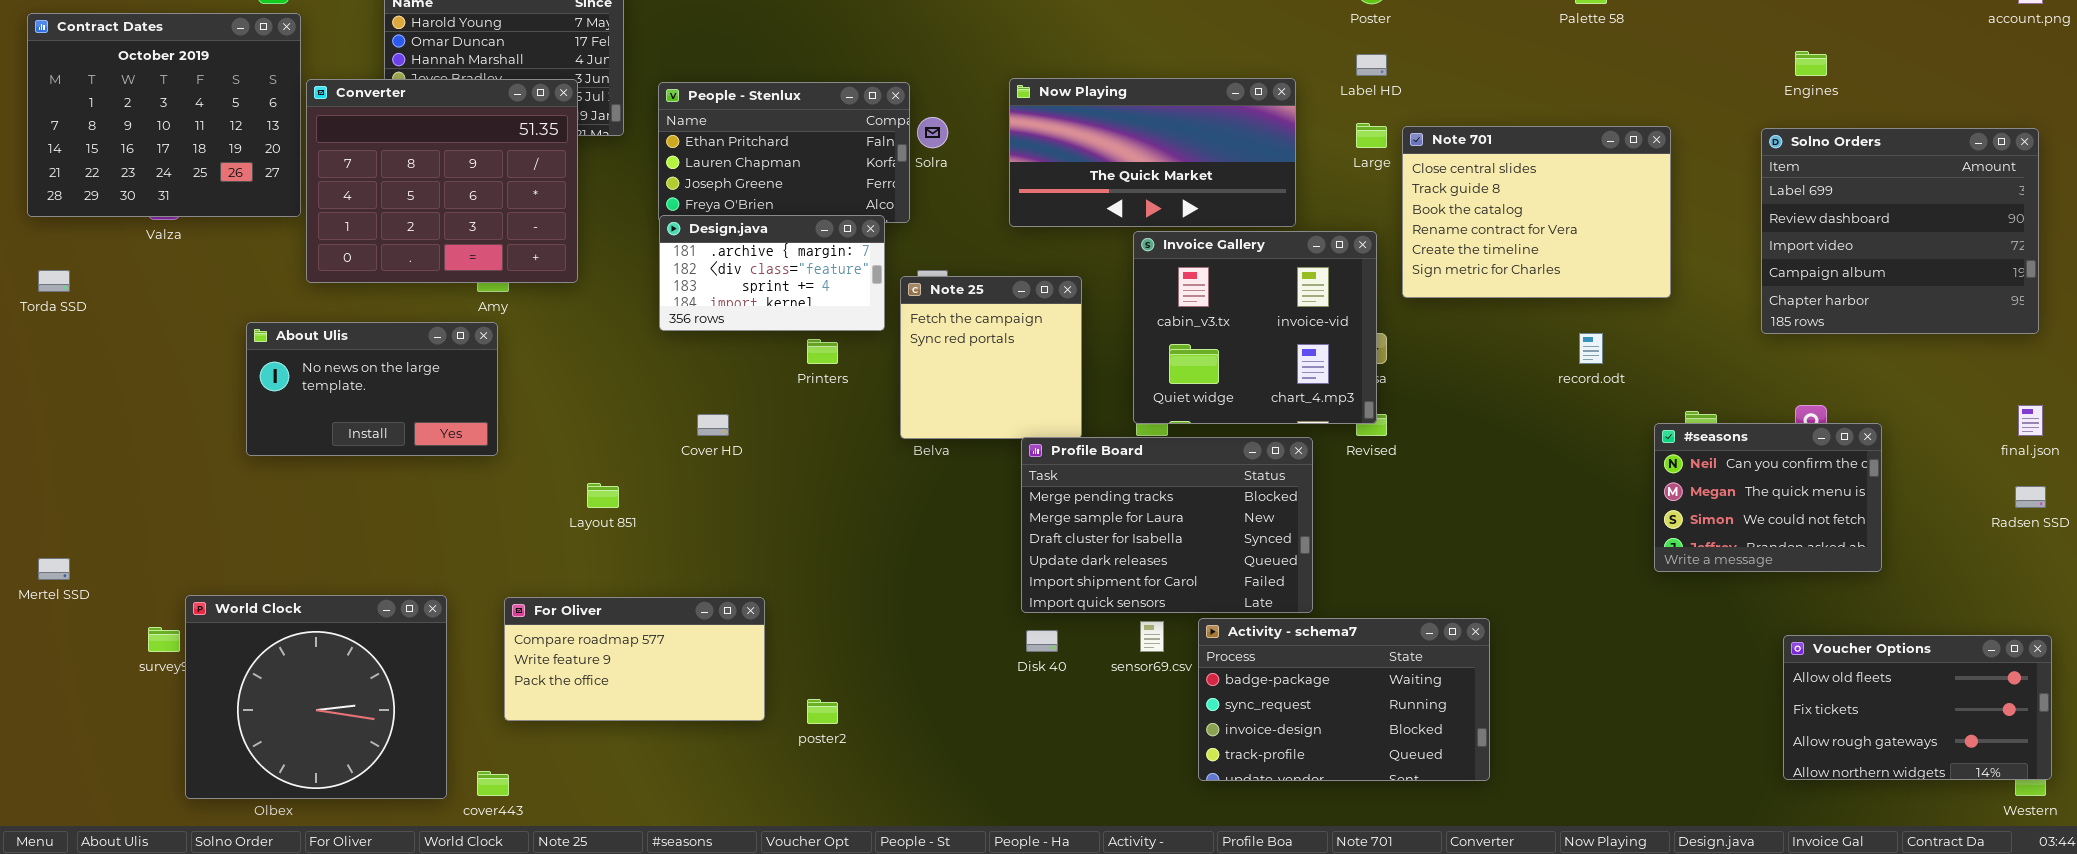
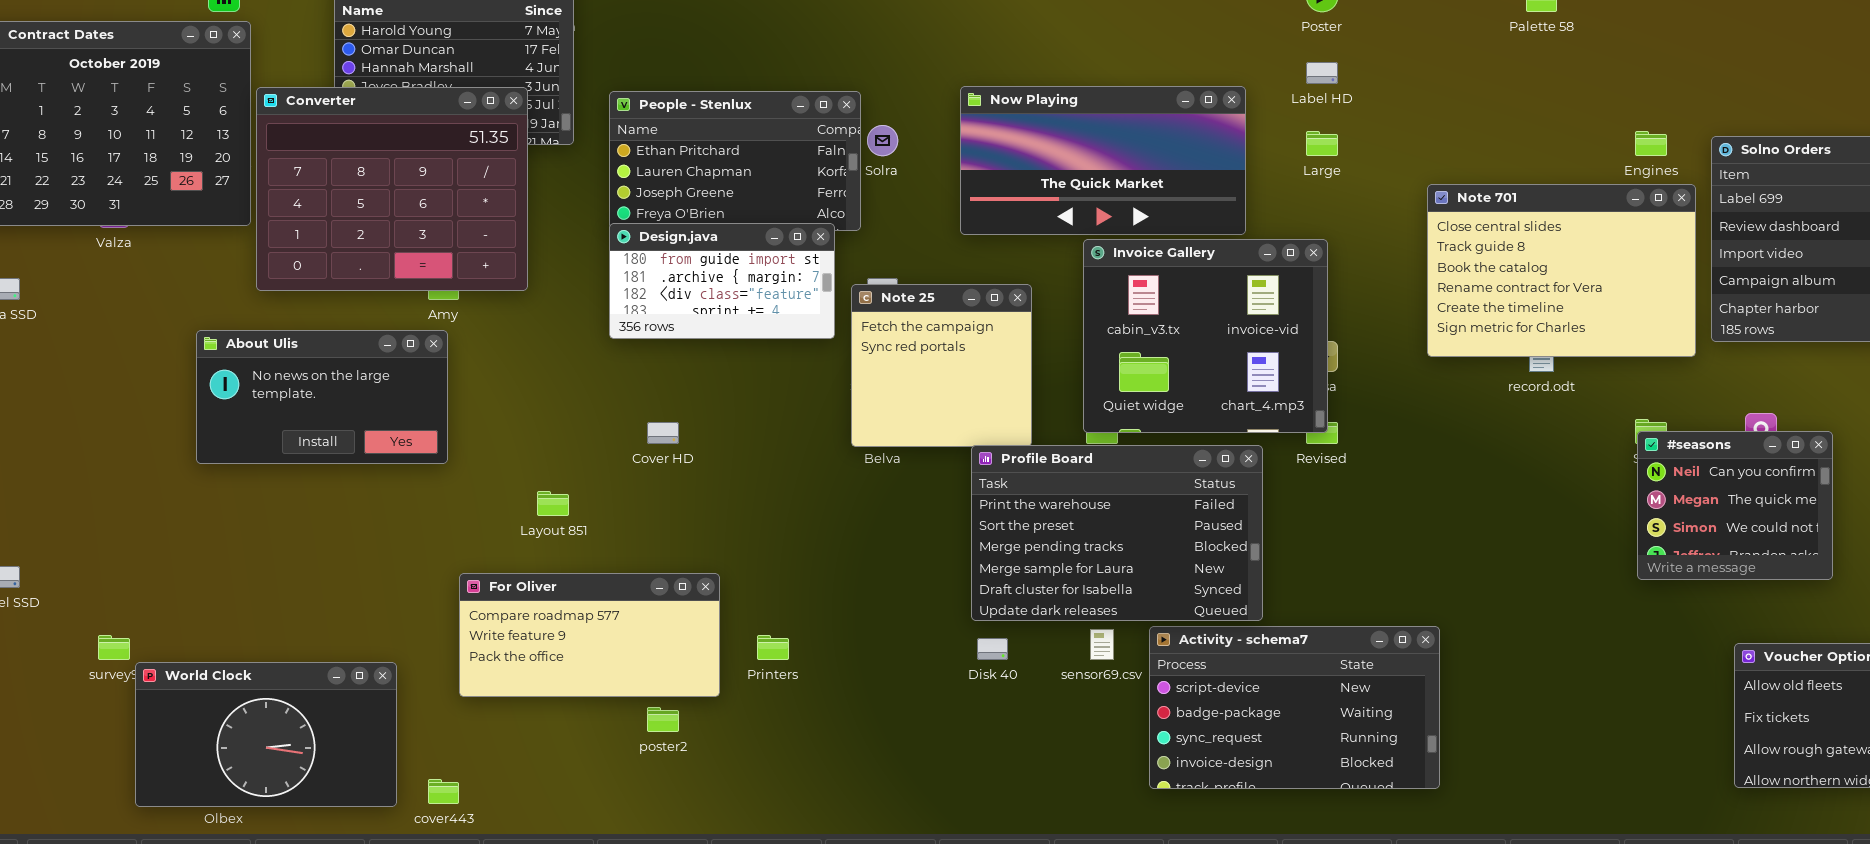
Engines: [1795,51,1827,76] -> [1635,131,1667,156], moved
Note 701: [1402,126,1671,298] -> [1427,184,1696,357], moved
Design.java: [659,215,885,331] -> [609,223,835,339], scrolled up 1 row
Printers: [807,339,838,364] -> [757,635,789,660], moved
#seasons: [1654,423,1882,572] -> [1637,431,1833,580], resized
Profile Board: [1021,437,1313,613] -> [971,445,1263,621], scrolled up 2 rows
World Clock: [185,595,447,799] -> [135,662,397,807], resized
For Oliver: [504,597,765,721] -> [459,573,720,697], moved
Activity - schema7: [1198,618,1490,781] -> [1149,626,1440,789], scrolled up 1 row
poster2: [807,699,838,724] -> [647,707,679,732], moved

